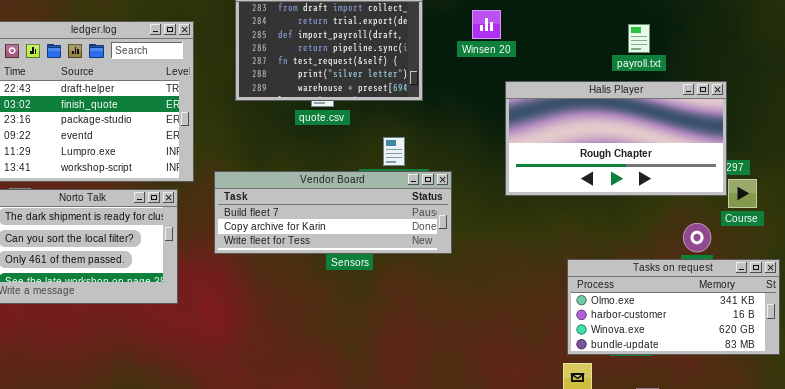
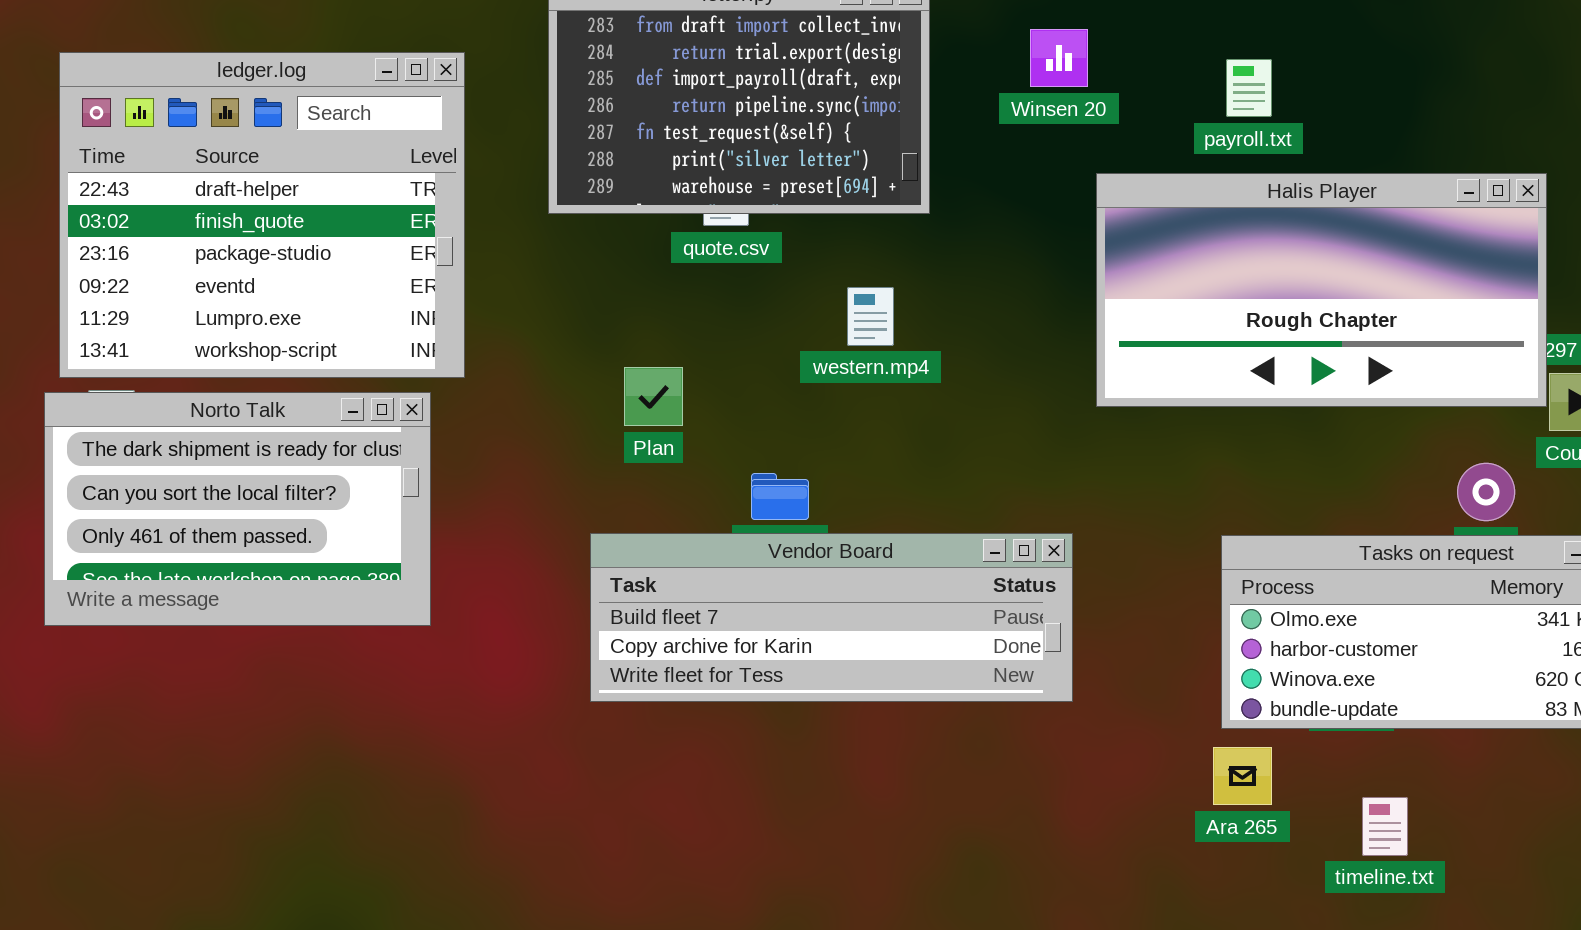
payroll.txt: [628,24,650,53] -> [1226,59,1272,117], moved
Vendor Board: [214,171,452,254] -> [590,533,1073,702], moved

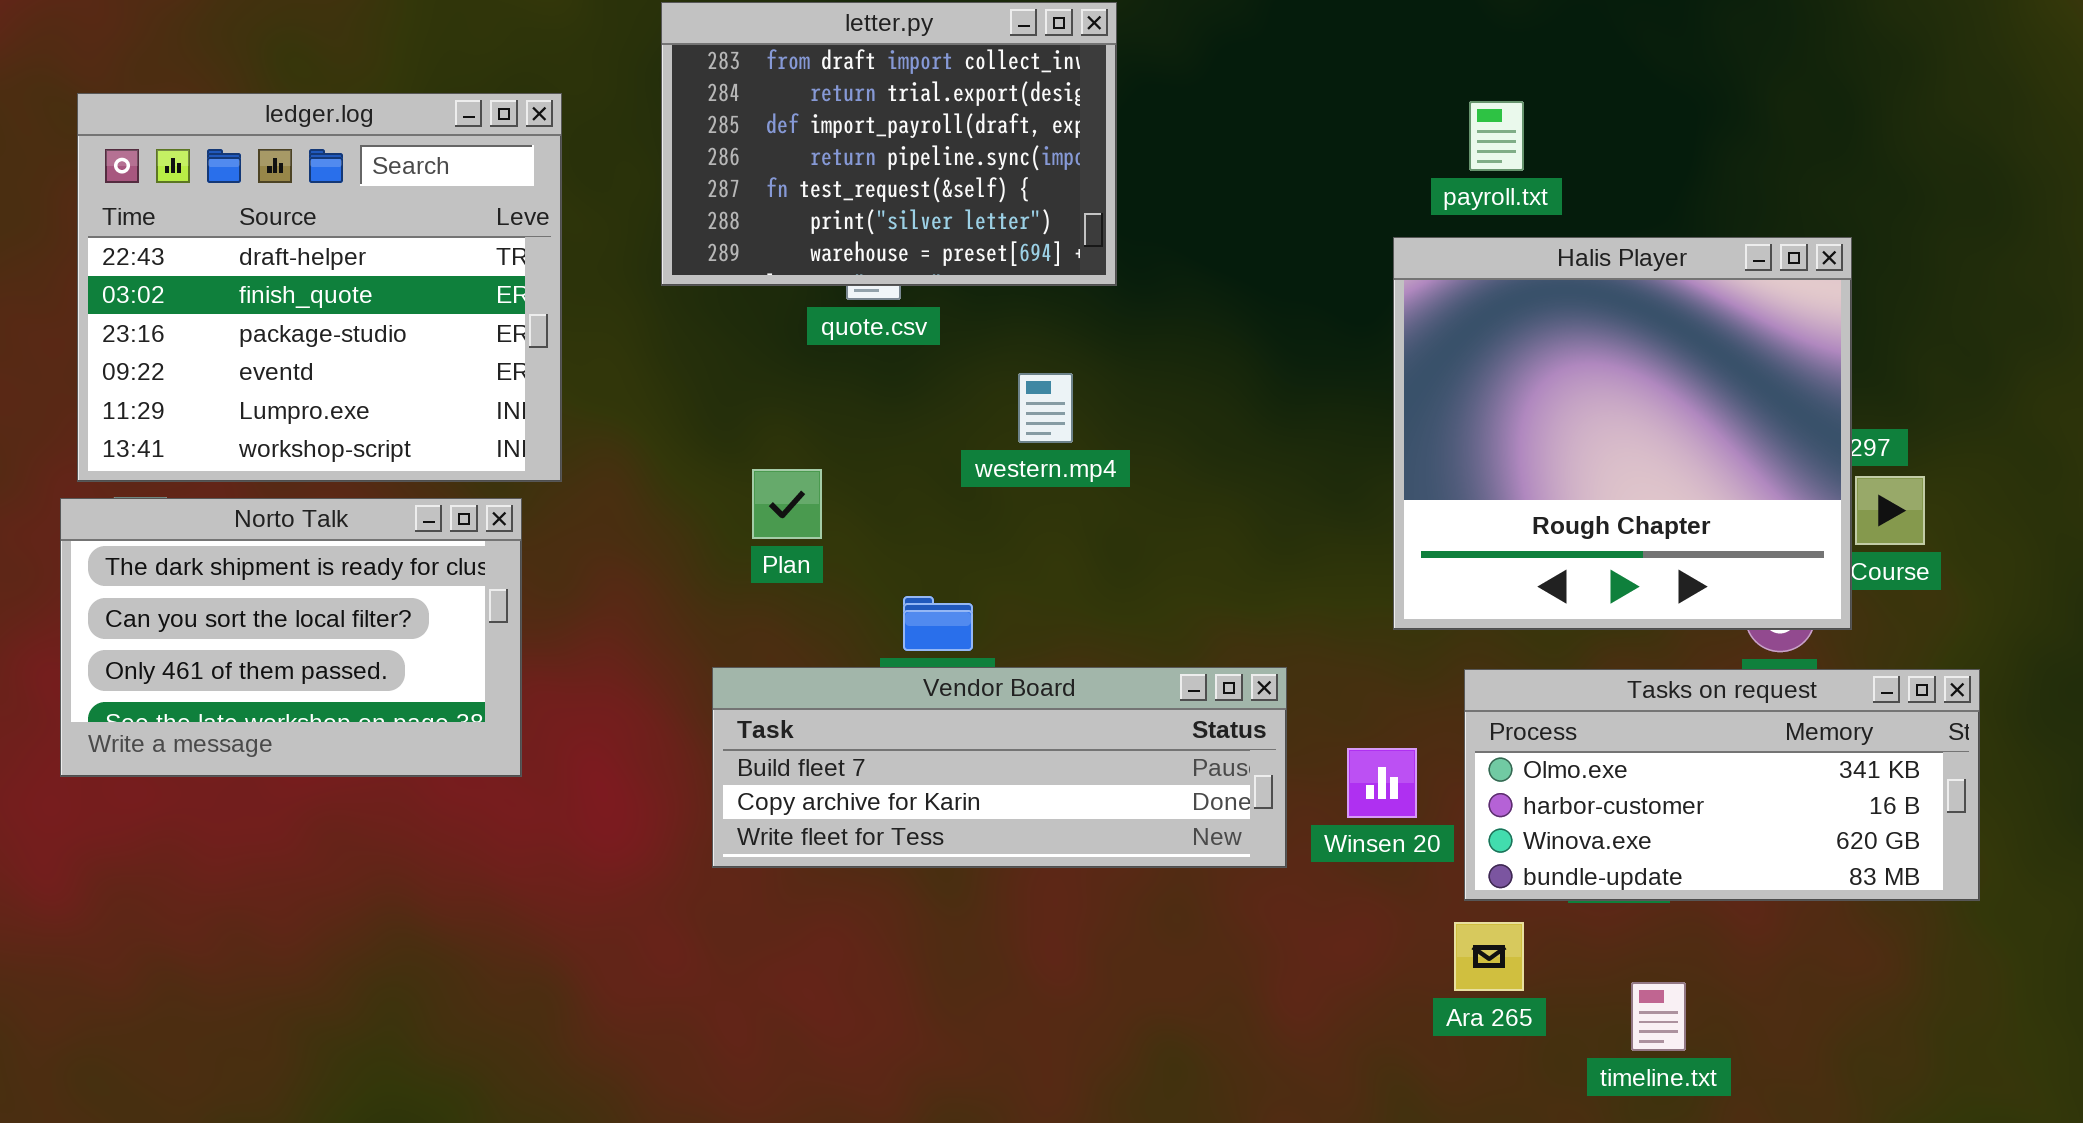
Winsen 20: [1030,29,1088,87] -> [1347,748,1417,818], moved
Halis Player: [1096,173,1547,407] -> [1393,237,1852,630], resized

